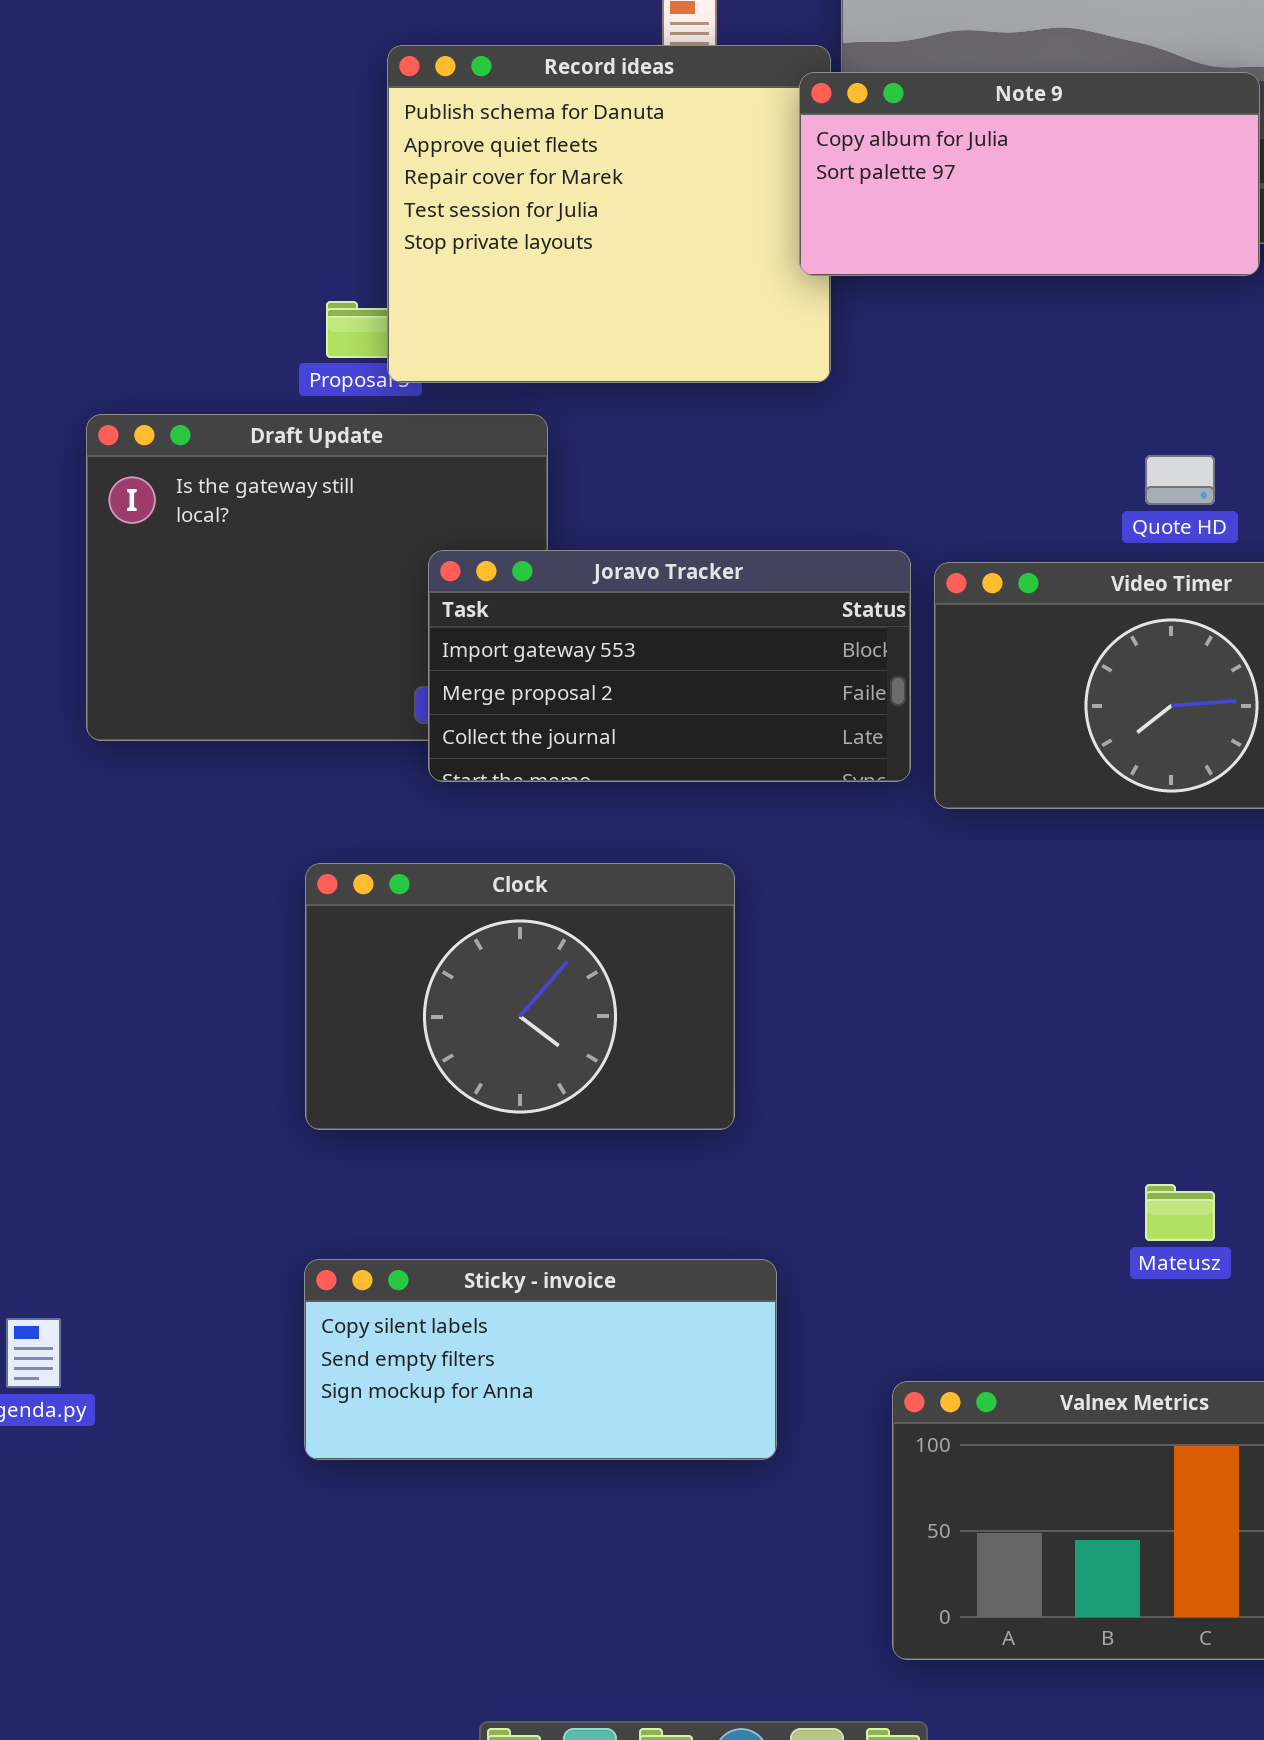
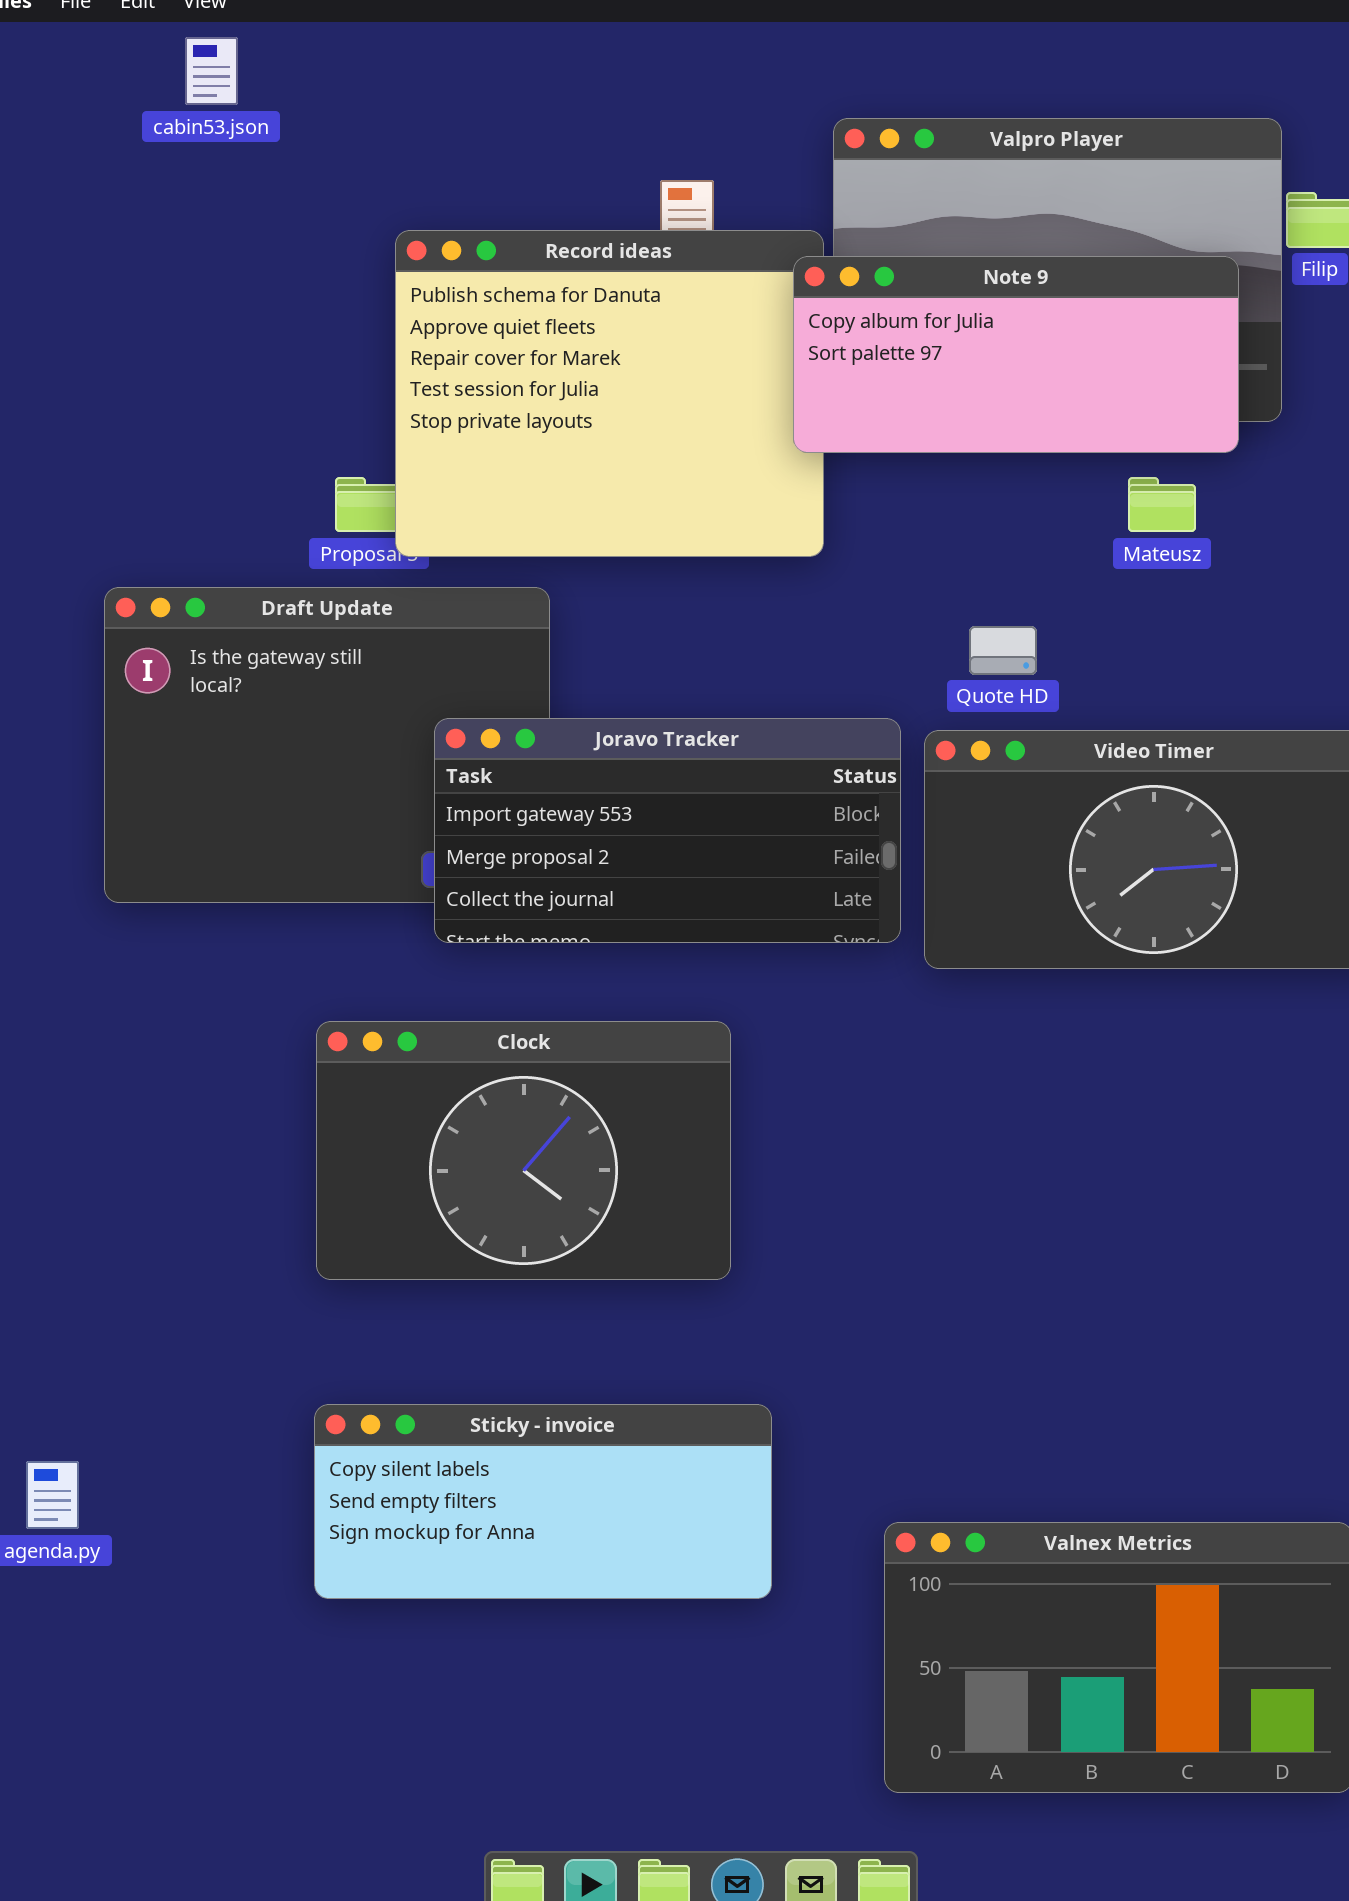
Quote HD: [1145,455,1215,505] -> [969,626,1037,675], moved
Mateusz: [1145,1184,1215,1241] -> [1128,477,1196,532], moved

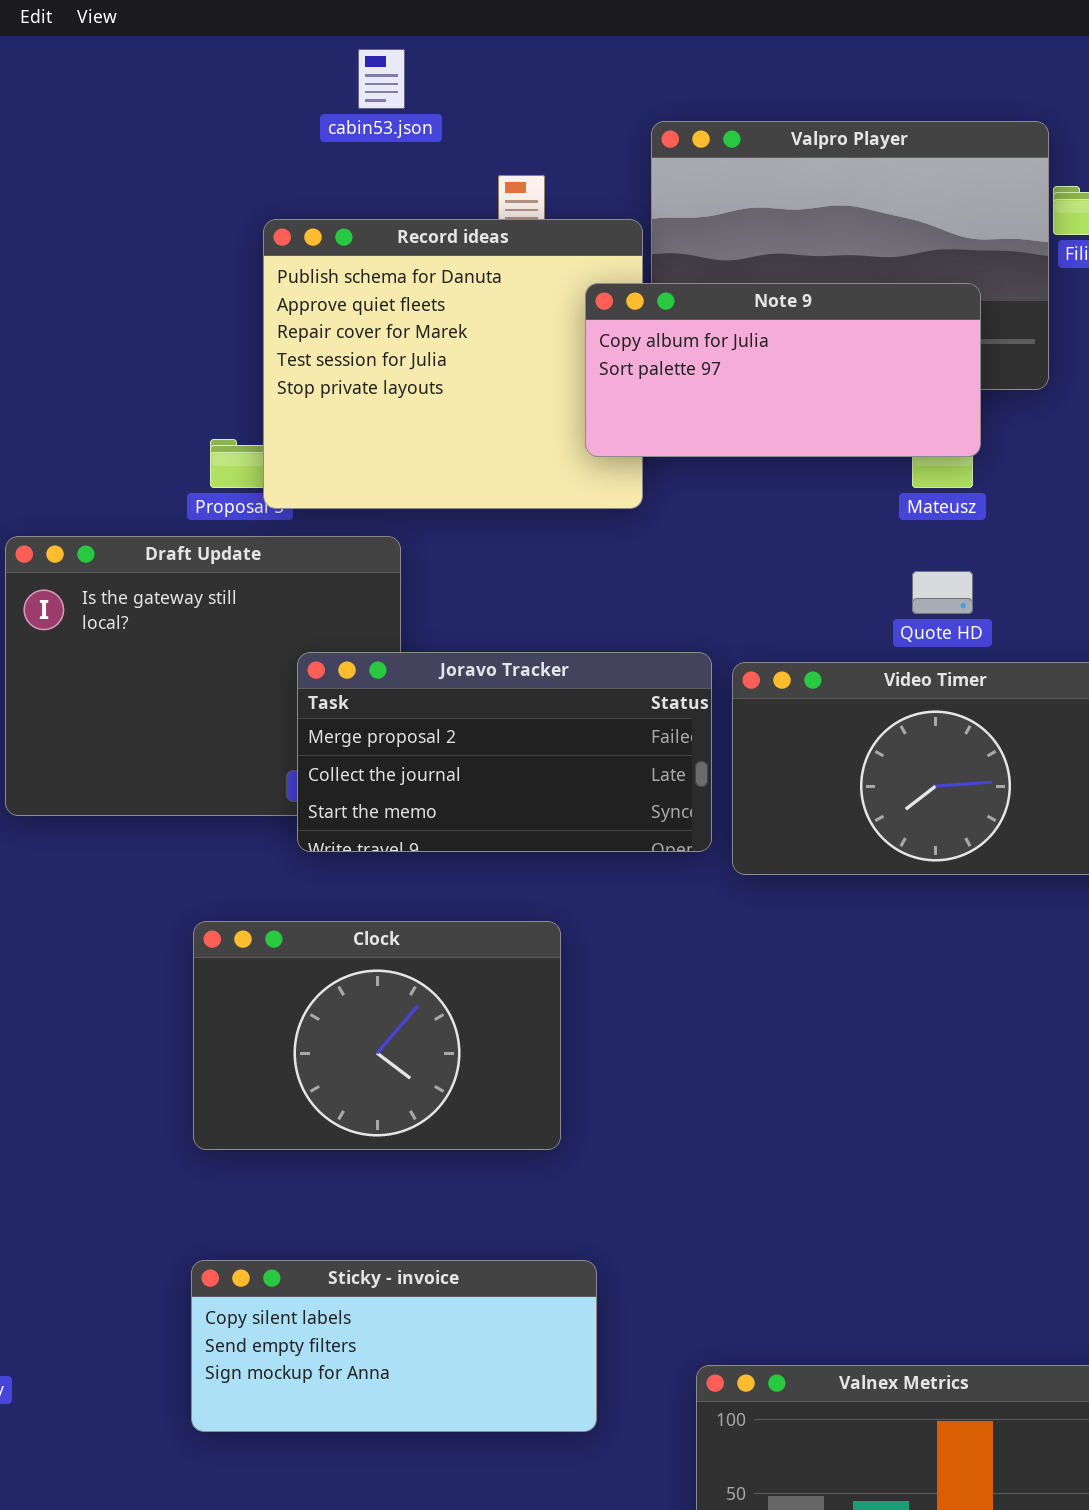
cabin53.json: [185,37,238,105] -> [358,49,405,109], moved
Note 9: [793,256,1239,453] -> [585,283,981,457], moved
Quote HD: [969,626,1037,675] -> [912,571,973,614], moved
Joravo Tracker: [434,718,901,943] -> [297,652,712,852], scrolled down 1 row

